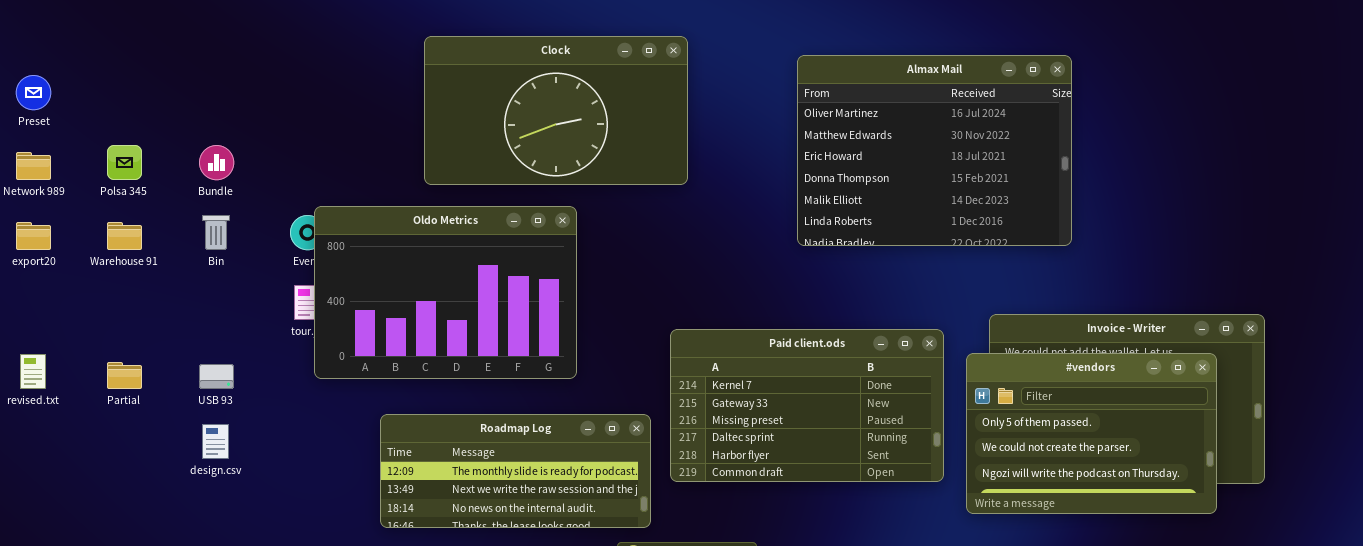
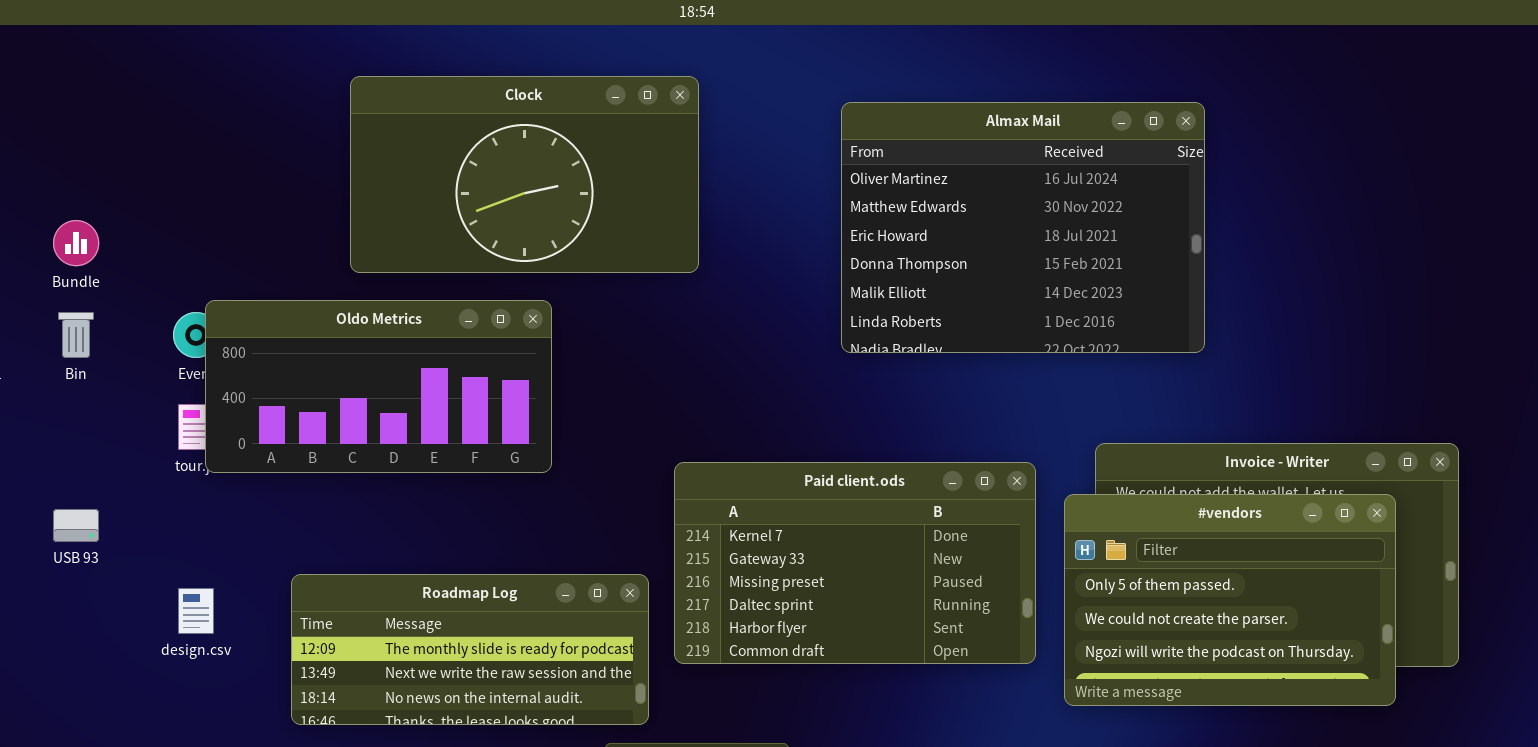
Oldo Metrics: [314,206,577,379] -> [205,300,552,473], resized
design.csv: [202,424,229,459] -> [178,588,214,634], moved

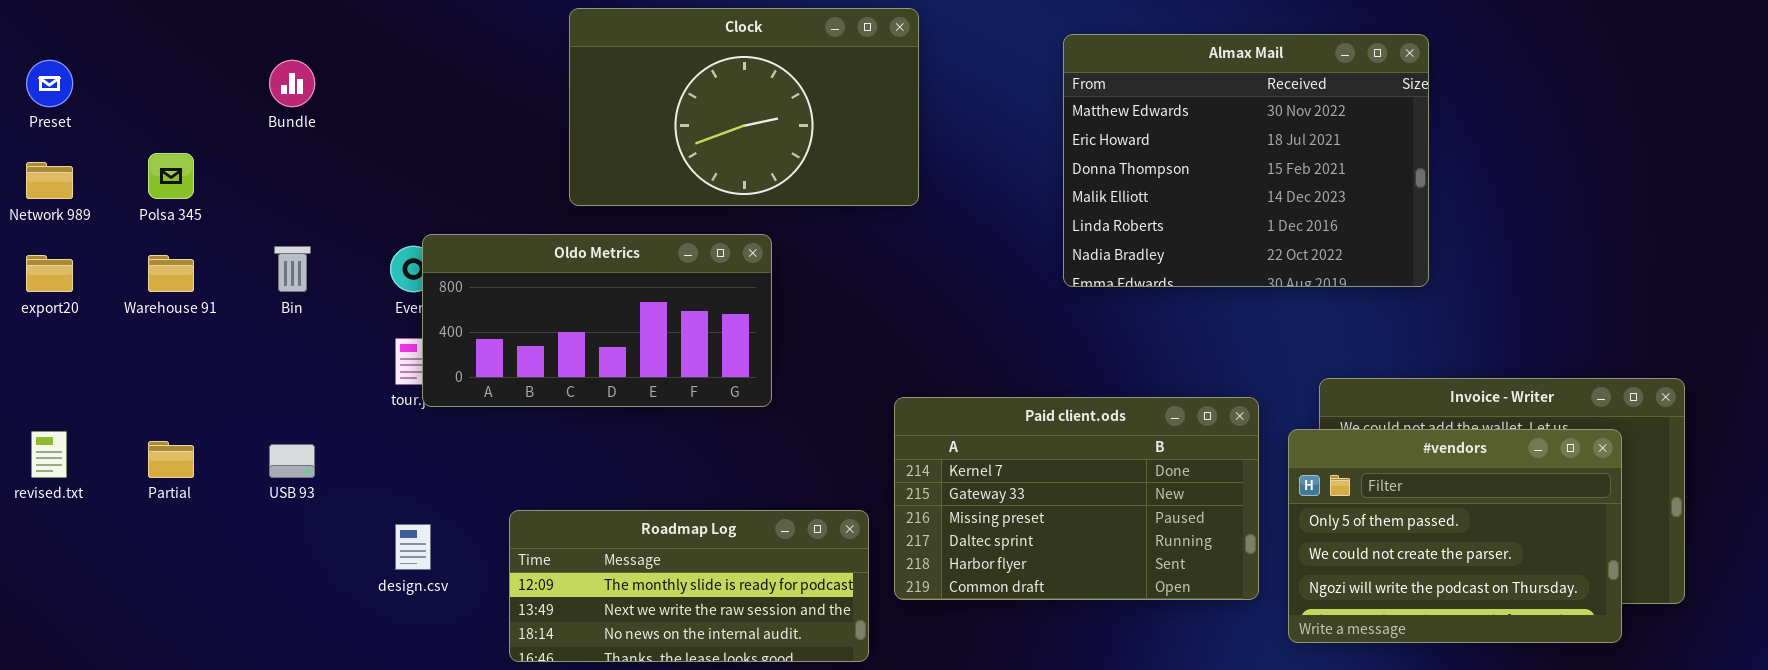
Almax Mail: [841,102,1205,353] -> [1063,34,1429,287], scrolled down 1 row
Bundle: [53,220,99,266] -> [269,60,315,107], moved

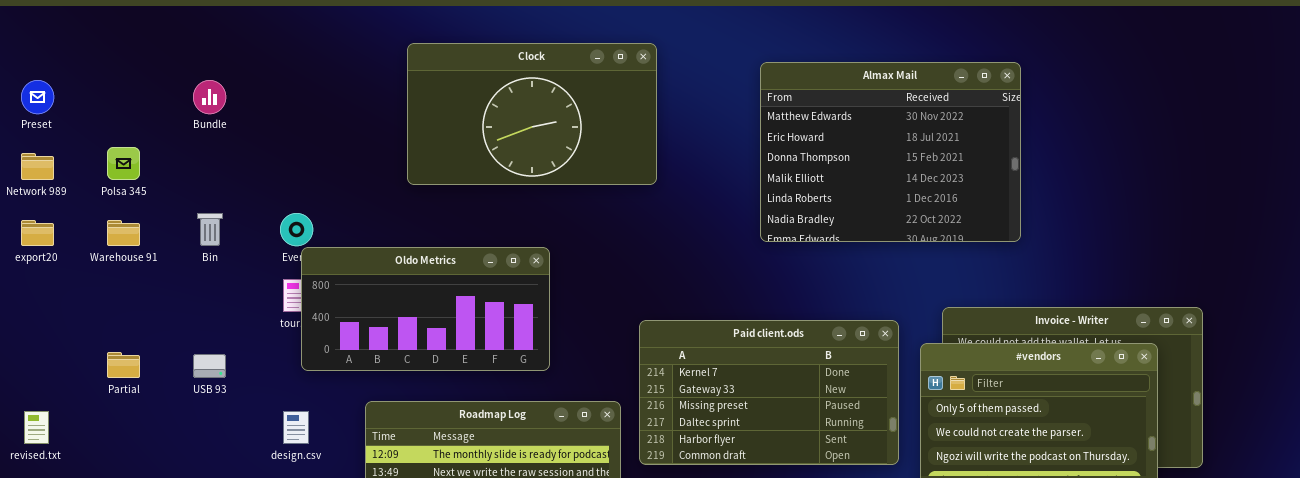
Oldo Metrics: [422,234,772,407] -> [301,247,550,371], moved
revised.txt: [31,431,67,478] -> [24,411,49,444], moved

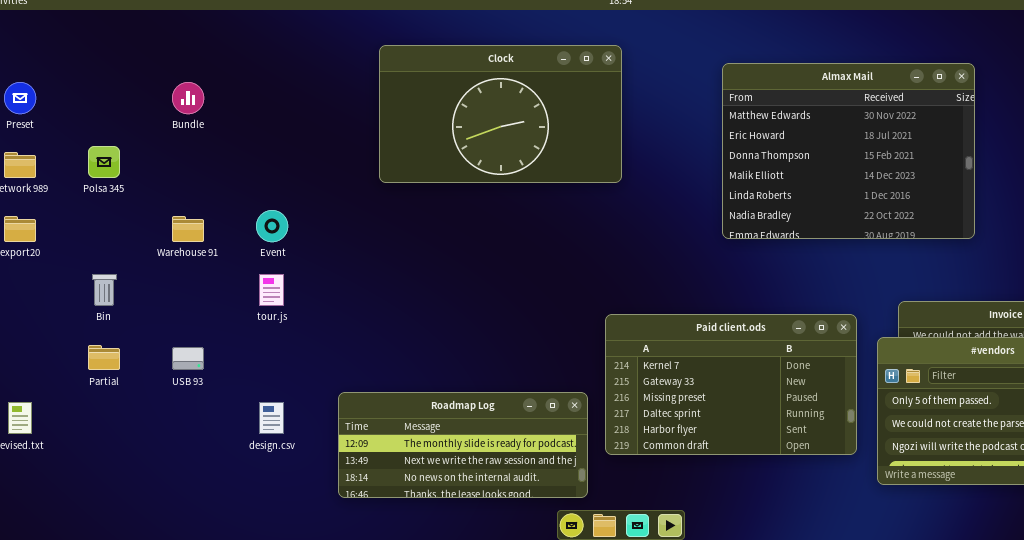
Bin: [197,213,223,246] -> [92,274,117,306], moved
Warehouse 91: [107,220,140,246] -> [172,216,204,242], moved
Oldo Metrics: [301,247,550,371] -> none, closed

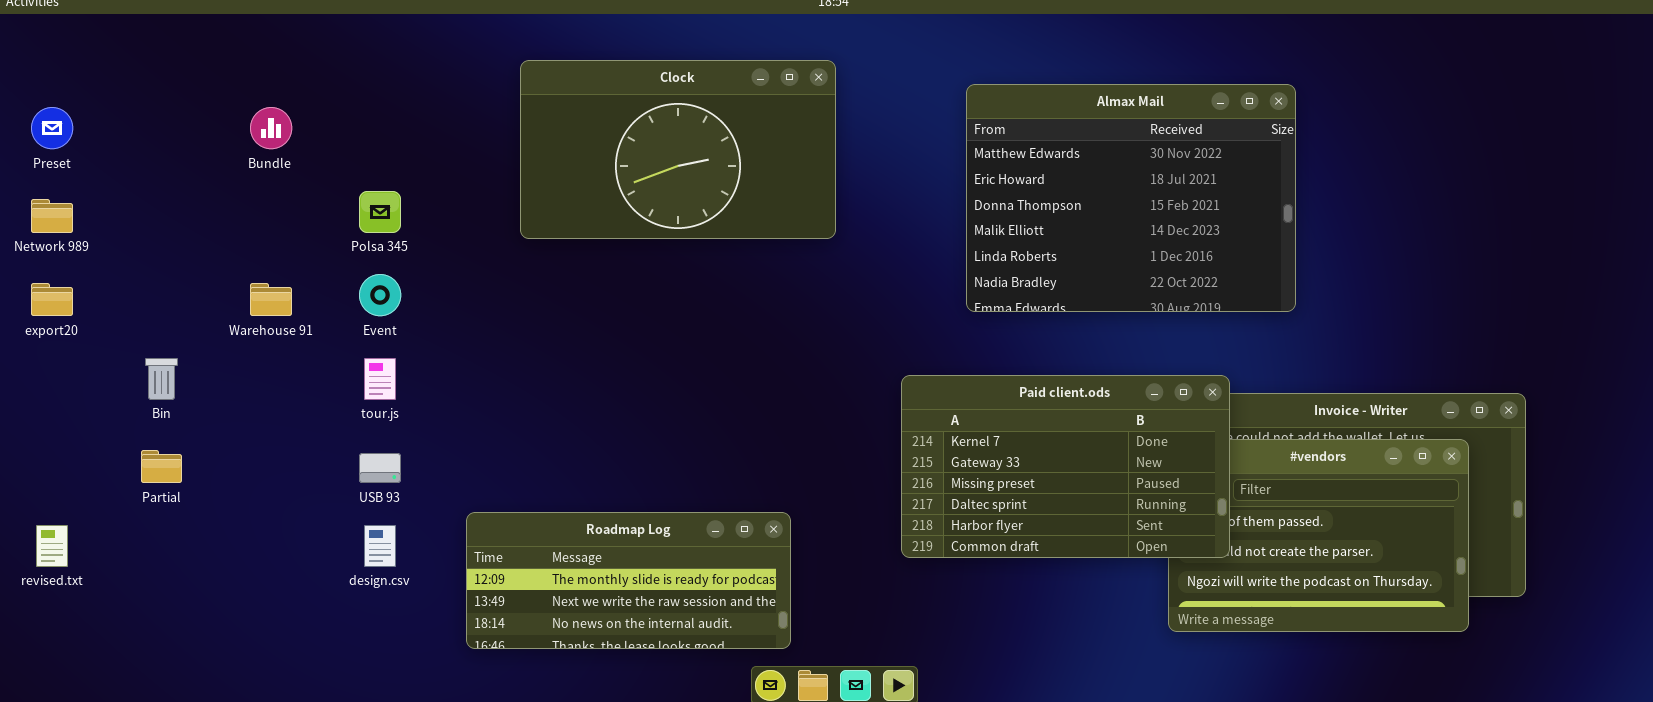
Polsa 345: [88,146,120,178] -> [359,191,401,233], moved
Paid client.ods: [605,314,857,455] -> [901,375,1230,558], moved
USB 93: [172,347,204,370] -> [359,453,401,483], moved

